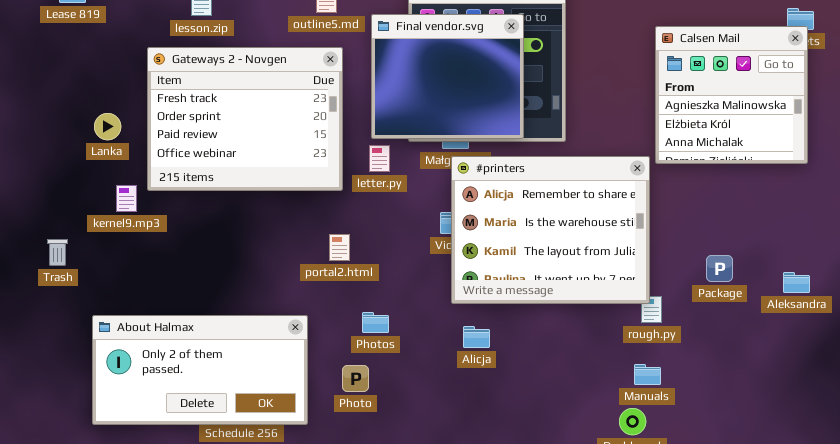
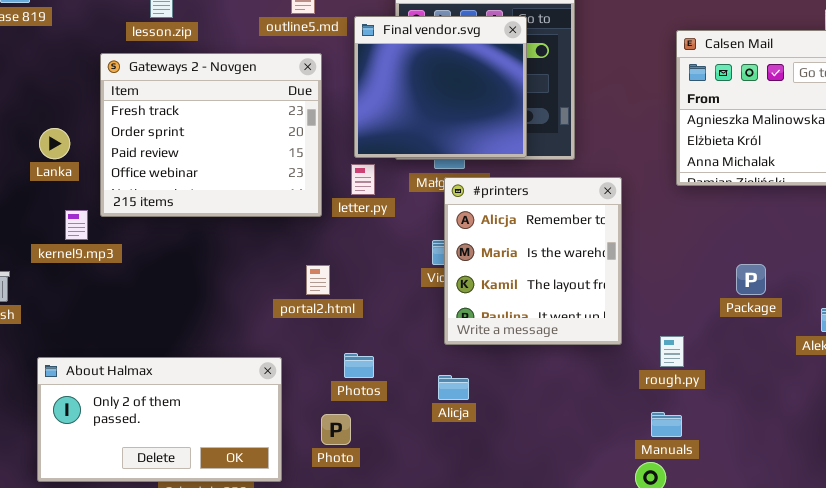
#printers: [451,156,650,304] -> [444,177,622,345], resized
Package: [706,255,733,282] -> [736,264,766,295], moved
Alicja: [463,326,490,348] -> [438,375,469,400], moved

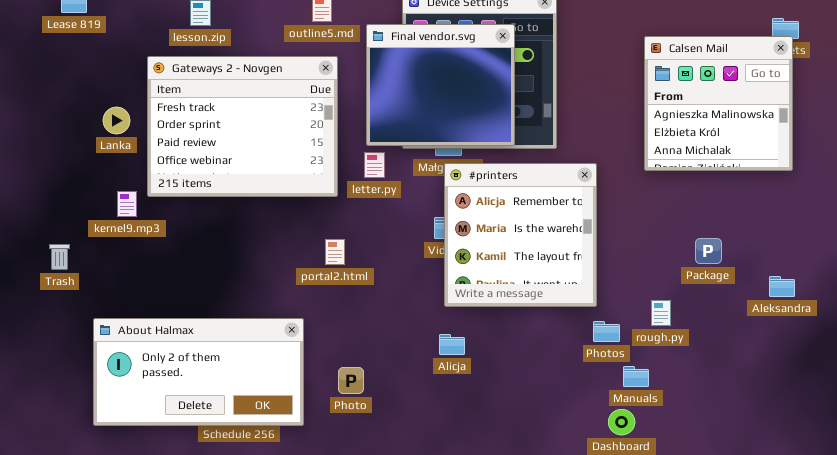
Lanka: [39,128,70,159] -> [103,107,130,134], moved
rough.py: [660,336,684,367] -> [651,300,671,326], moved
Photos: [344,353,374,378] -> [593,321,620,342], moved

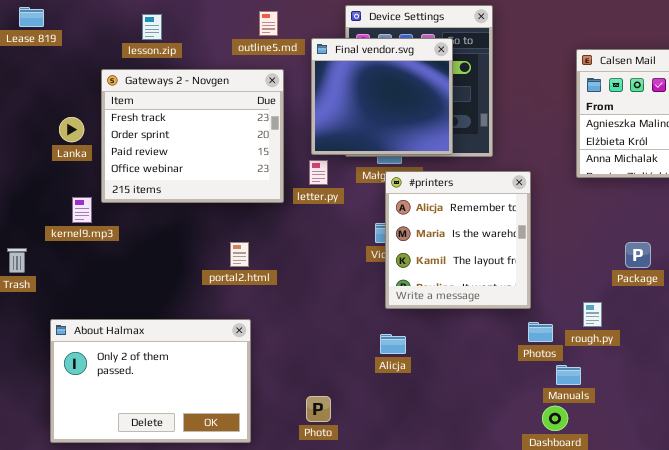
portal2.html: [325,239,345,265] -> [230,242,249,267], moved
About Halmax: [93,318,304,426] -> [50,319,251,443], resized
Photo: [338,367,364,394] -> [306,396,331,422], moved

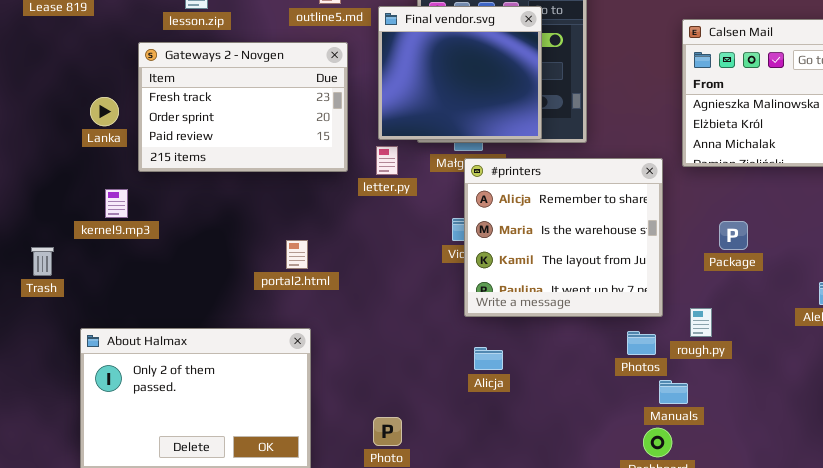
Gateways 2 - Novgen: [101,69,284,203] -> [138,42,348,172], resized
#printers: [385,171,531,309] -> [464,158,663,317], resized
Package: [625,242,651,268] -> [719,221,748,250], moved
Alicja: [380,334,406,354] -> [474,347,503,370], moved

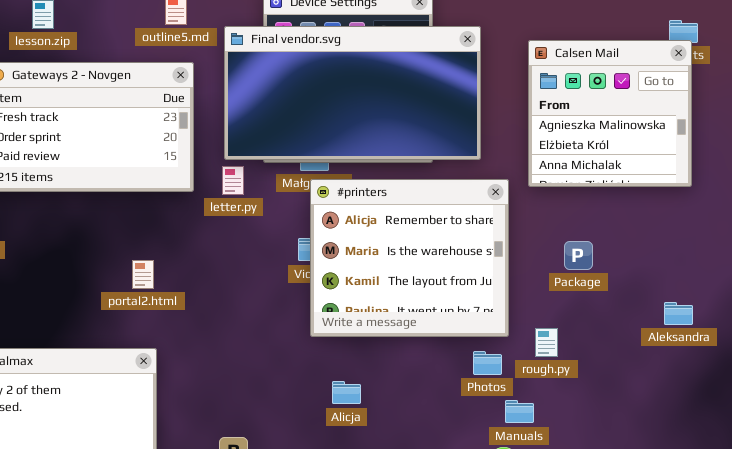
Final vendor.svg: [378,6,542,140] -> [224,26,481,160], resized
Alicja: [474,347,503,370] -> [332,381,361,404], moved

